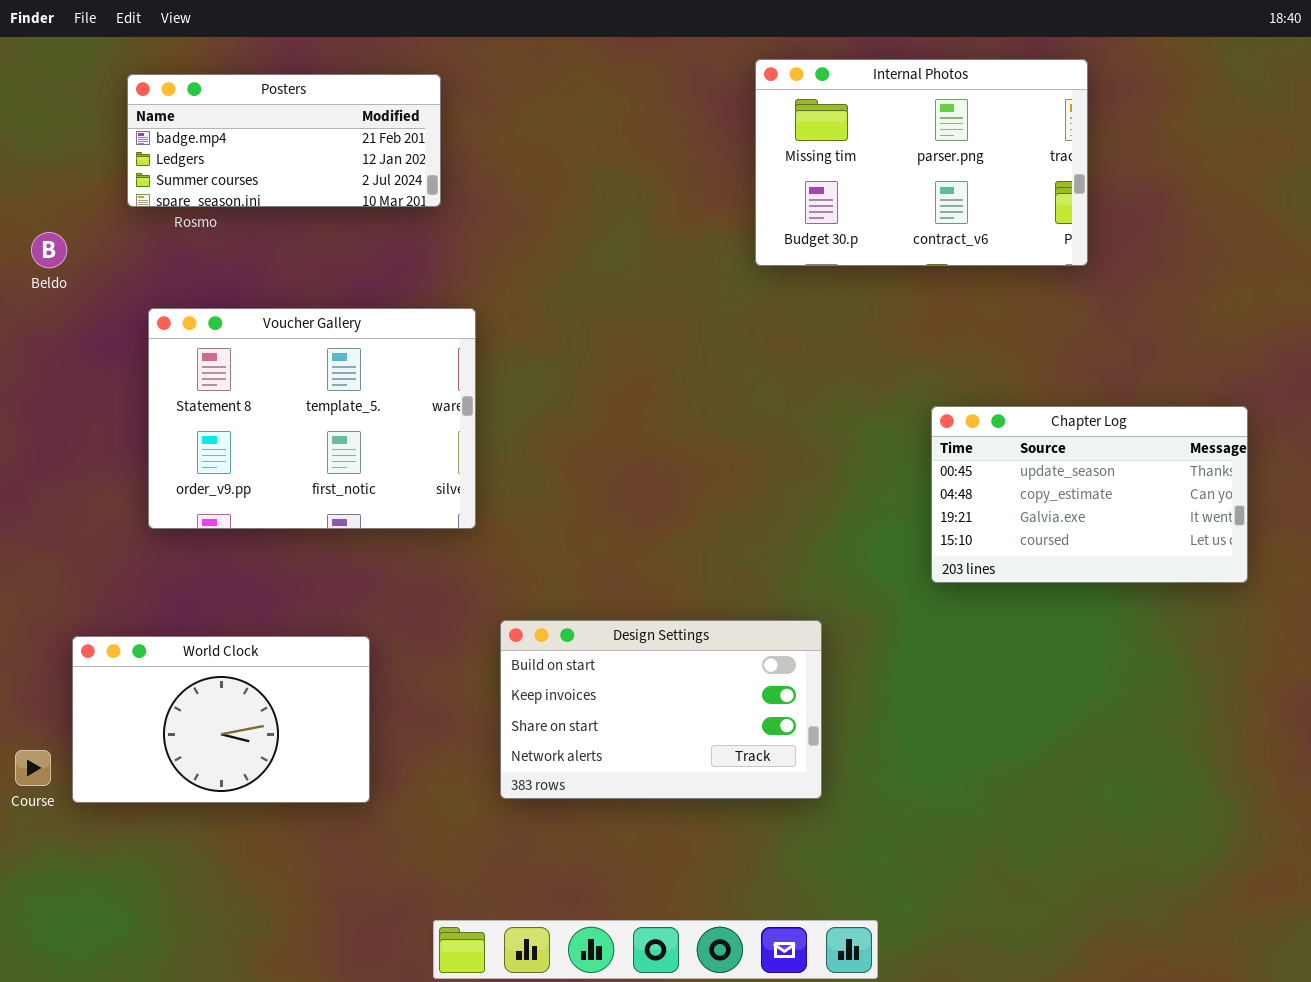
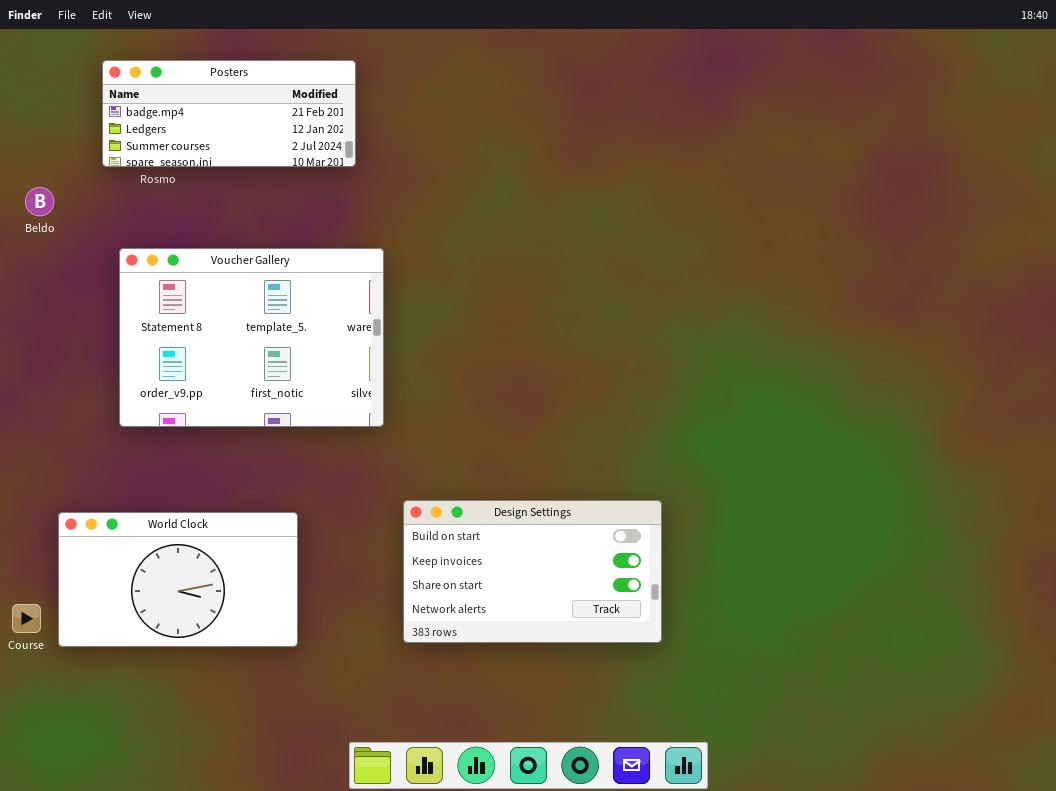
Internal Photos: [755,59,1088,266] -> none, closed
Chapter Log: [931,406,1248,583] -> none, closed

